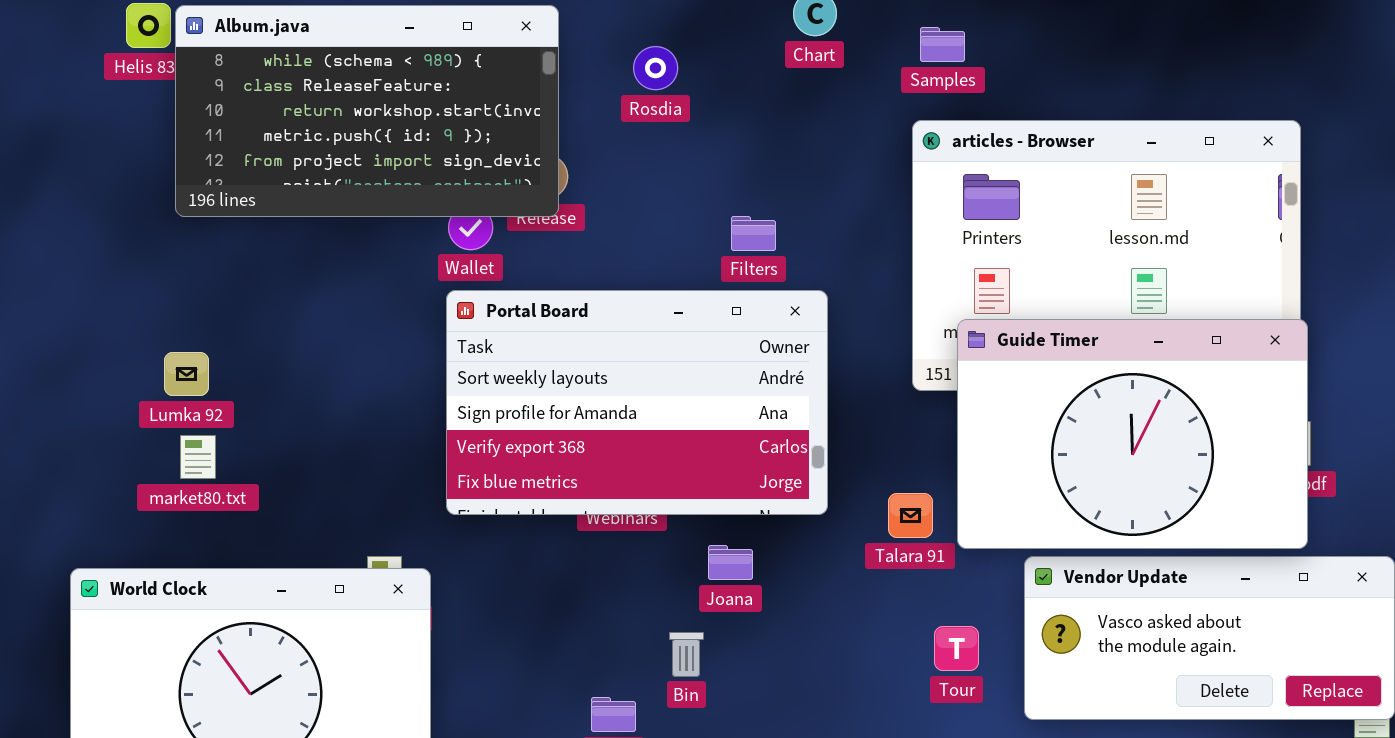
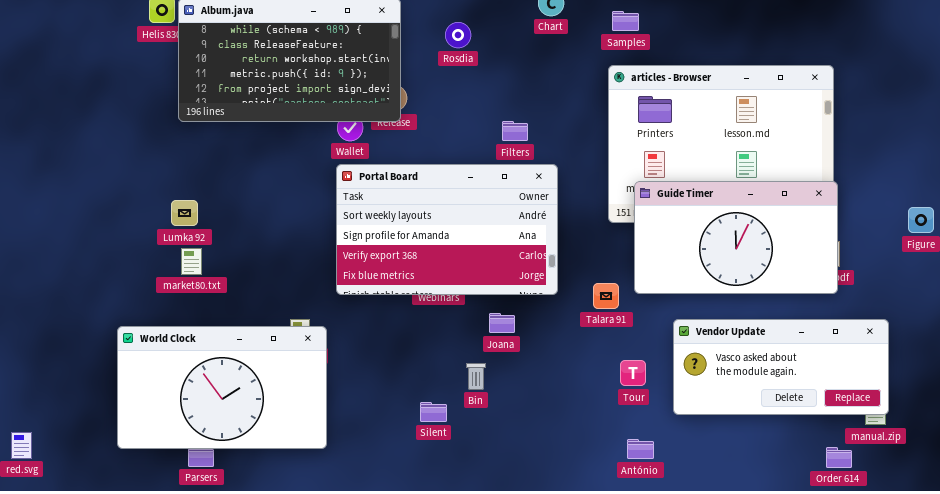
Guide Timer: [957,319,1308,549] -> [634,181,838,294], resized

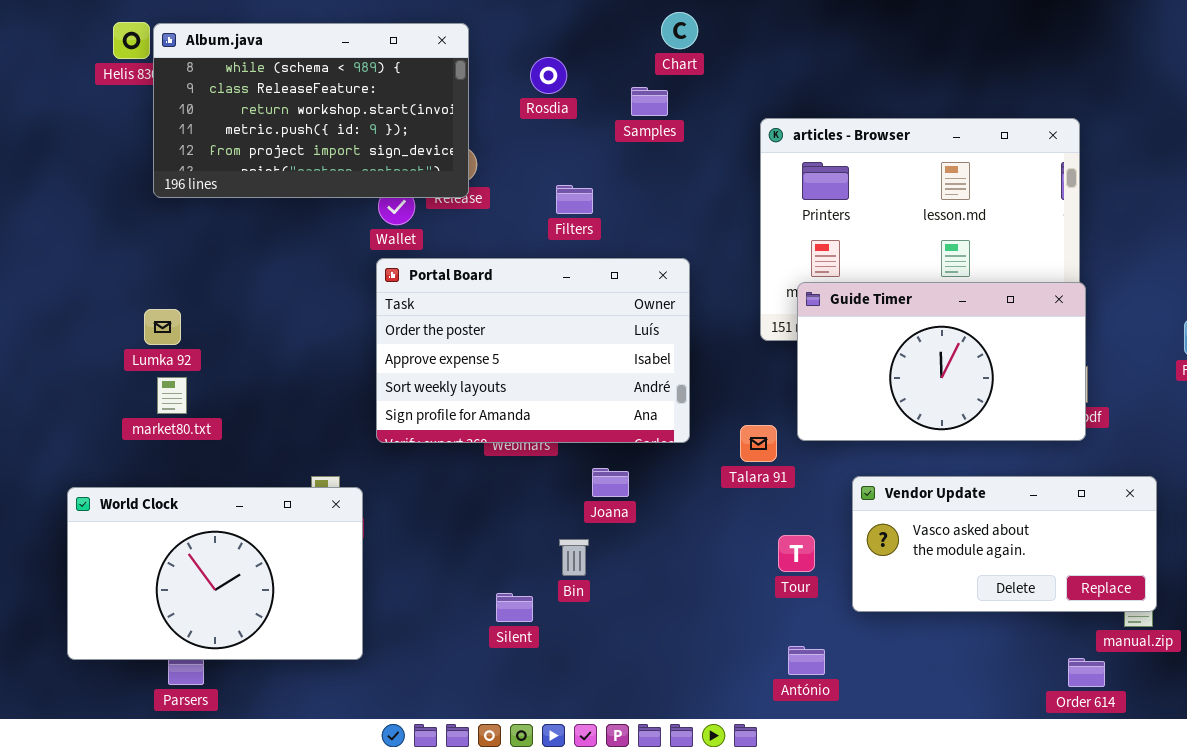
Samples: [612,11,639,31] -> [631,87,668,116], moved
Filters: [502,121,528,141] -> [556,185,593,214], moved
Portal Board: [336,164,558,295] -> [376,258,690,443], scrolled up 2 rows

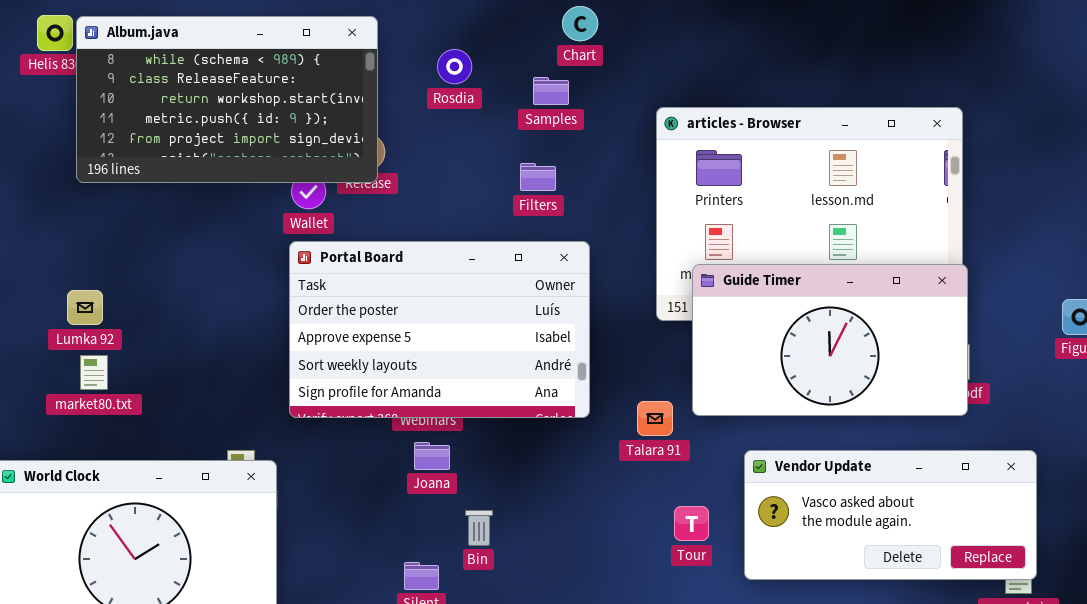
Filters: [556,185,593,214] -> [520,163,556,191], moved
Joana: [592,468,629,497] -> [414,442,450,470], moved

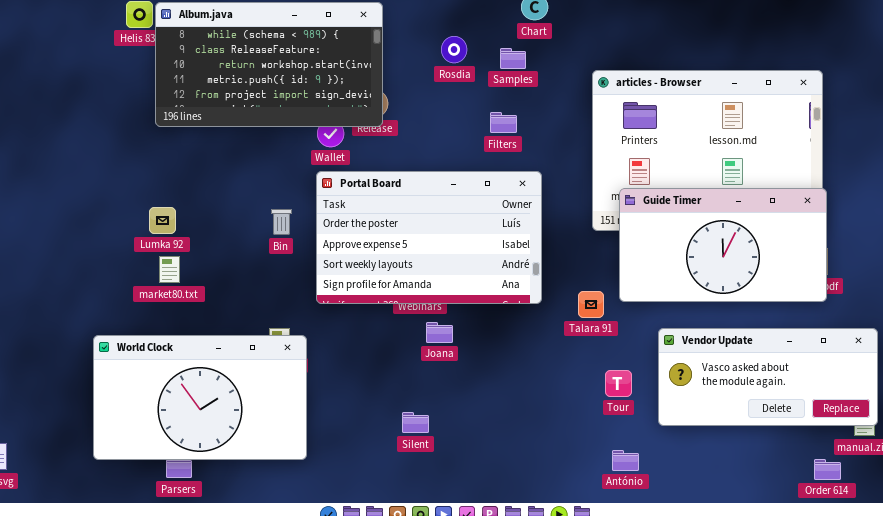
Rosdia: [437,49,472,84] -> [441,36,467,63], moved
Joana: [414,442,450,470] -> [426,322,453,343], moved
Bin: [465,510,493,546] -> [271,209,292,235], moved

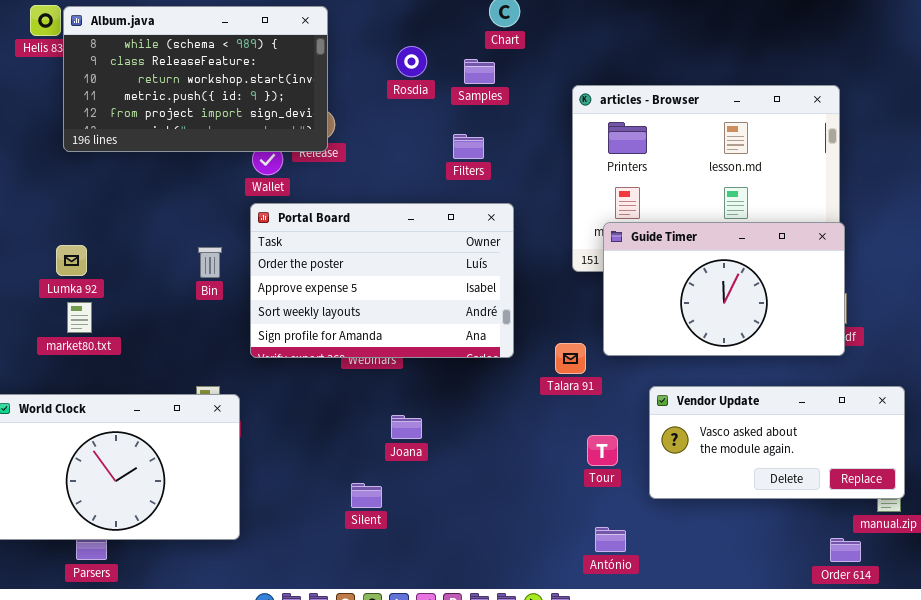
Joana: [426,322,453,343] -> [391,415,422,439], moved

